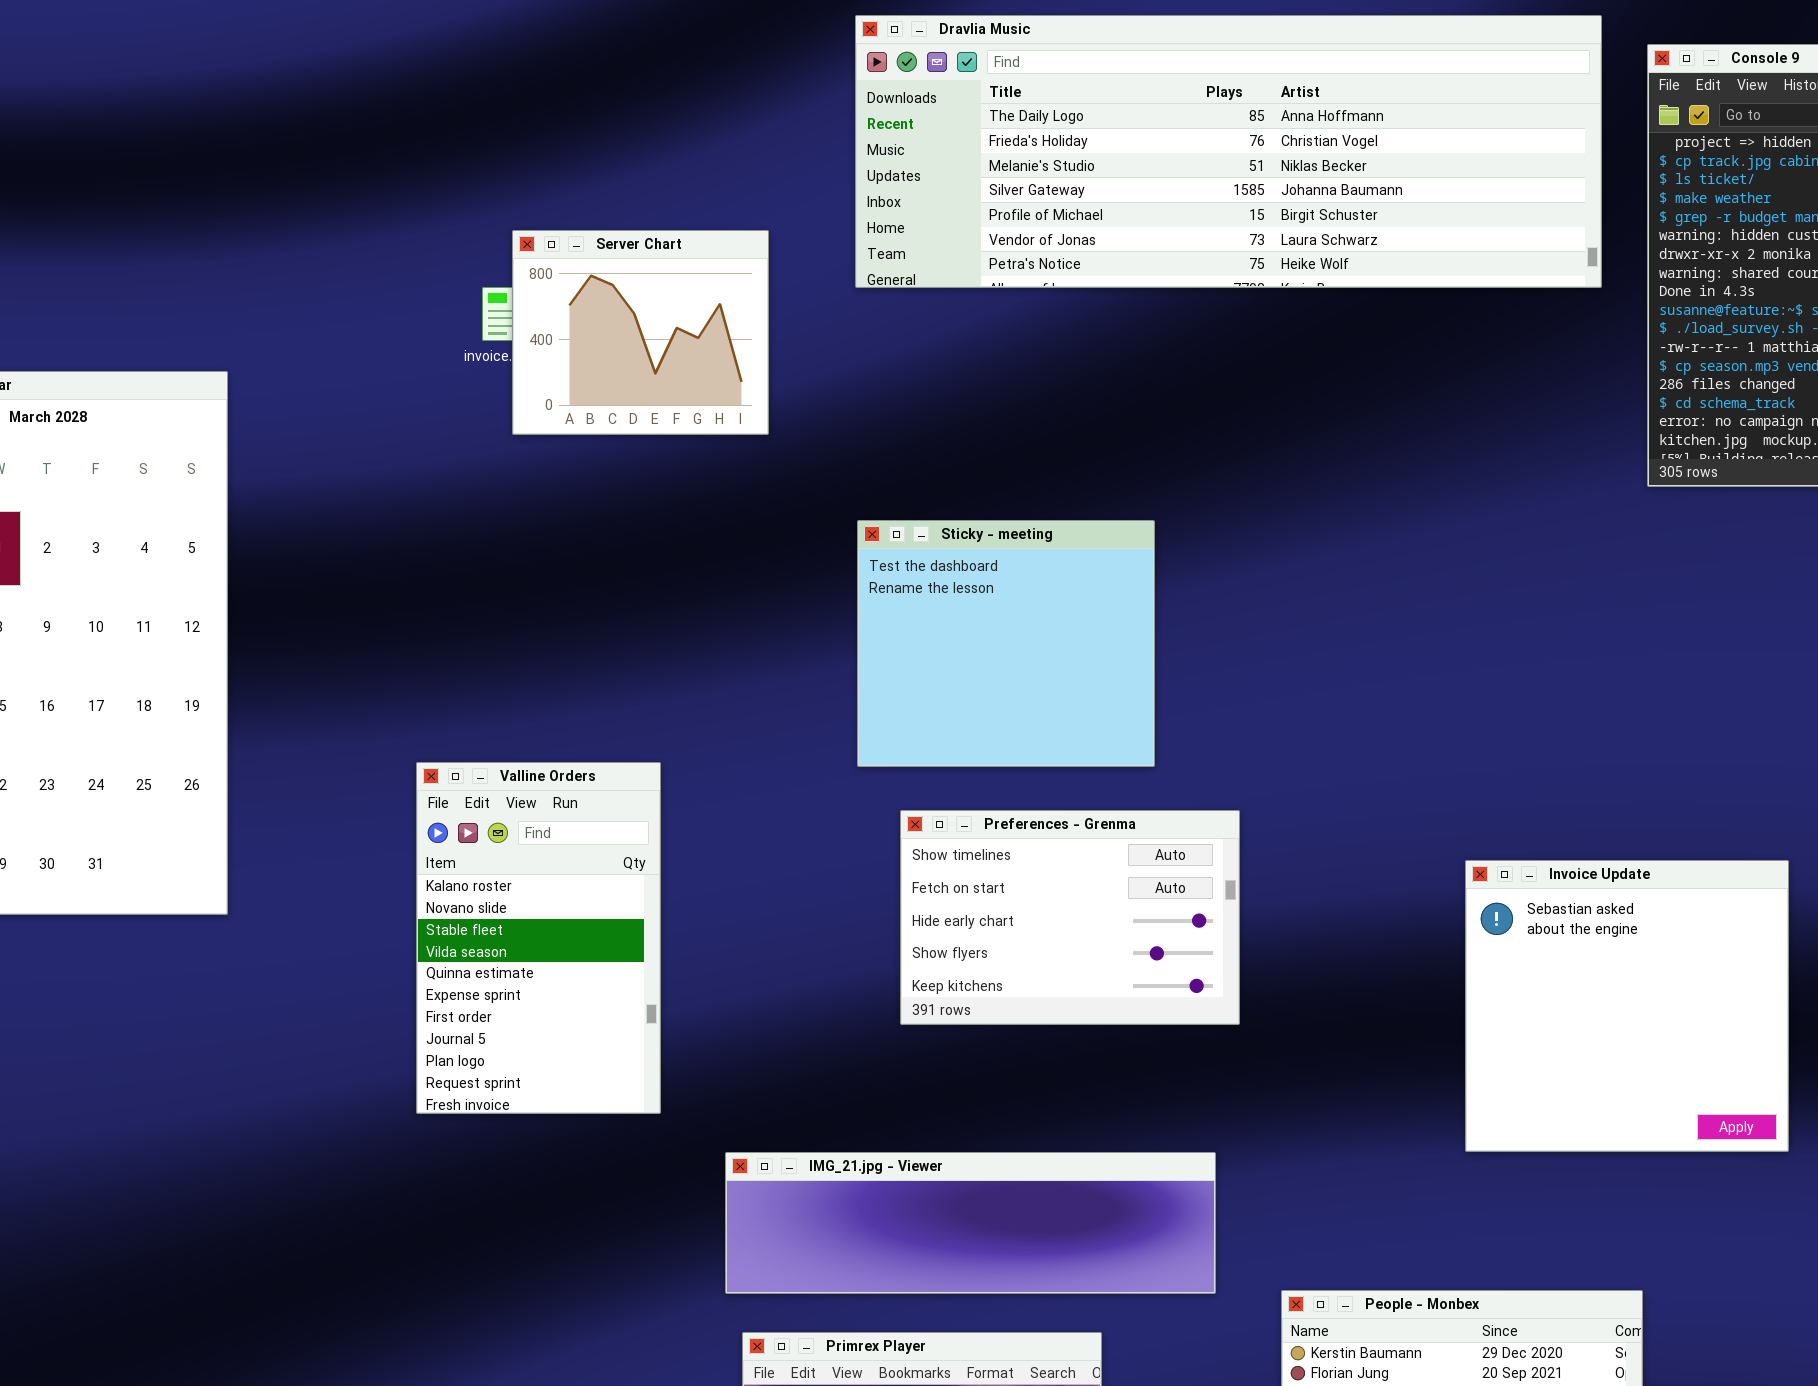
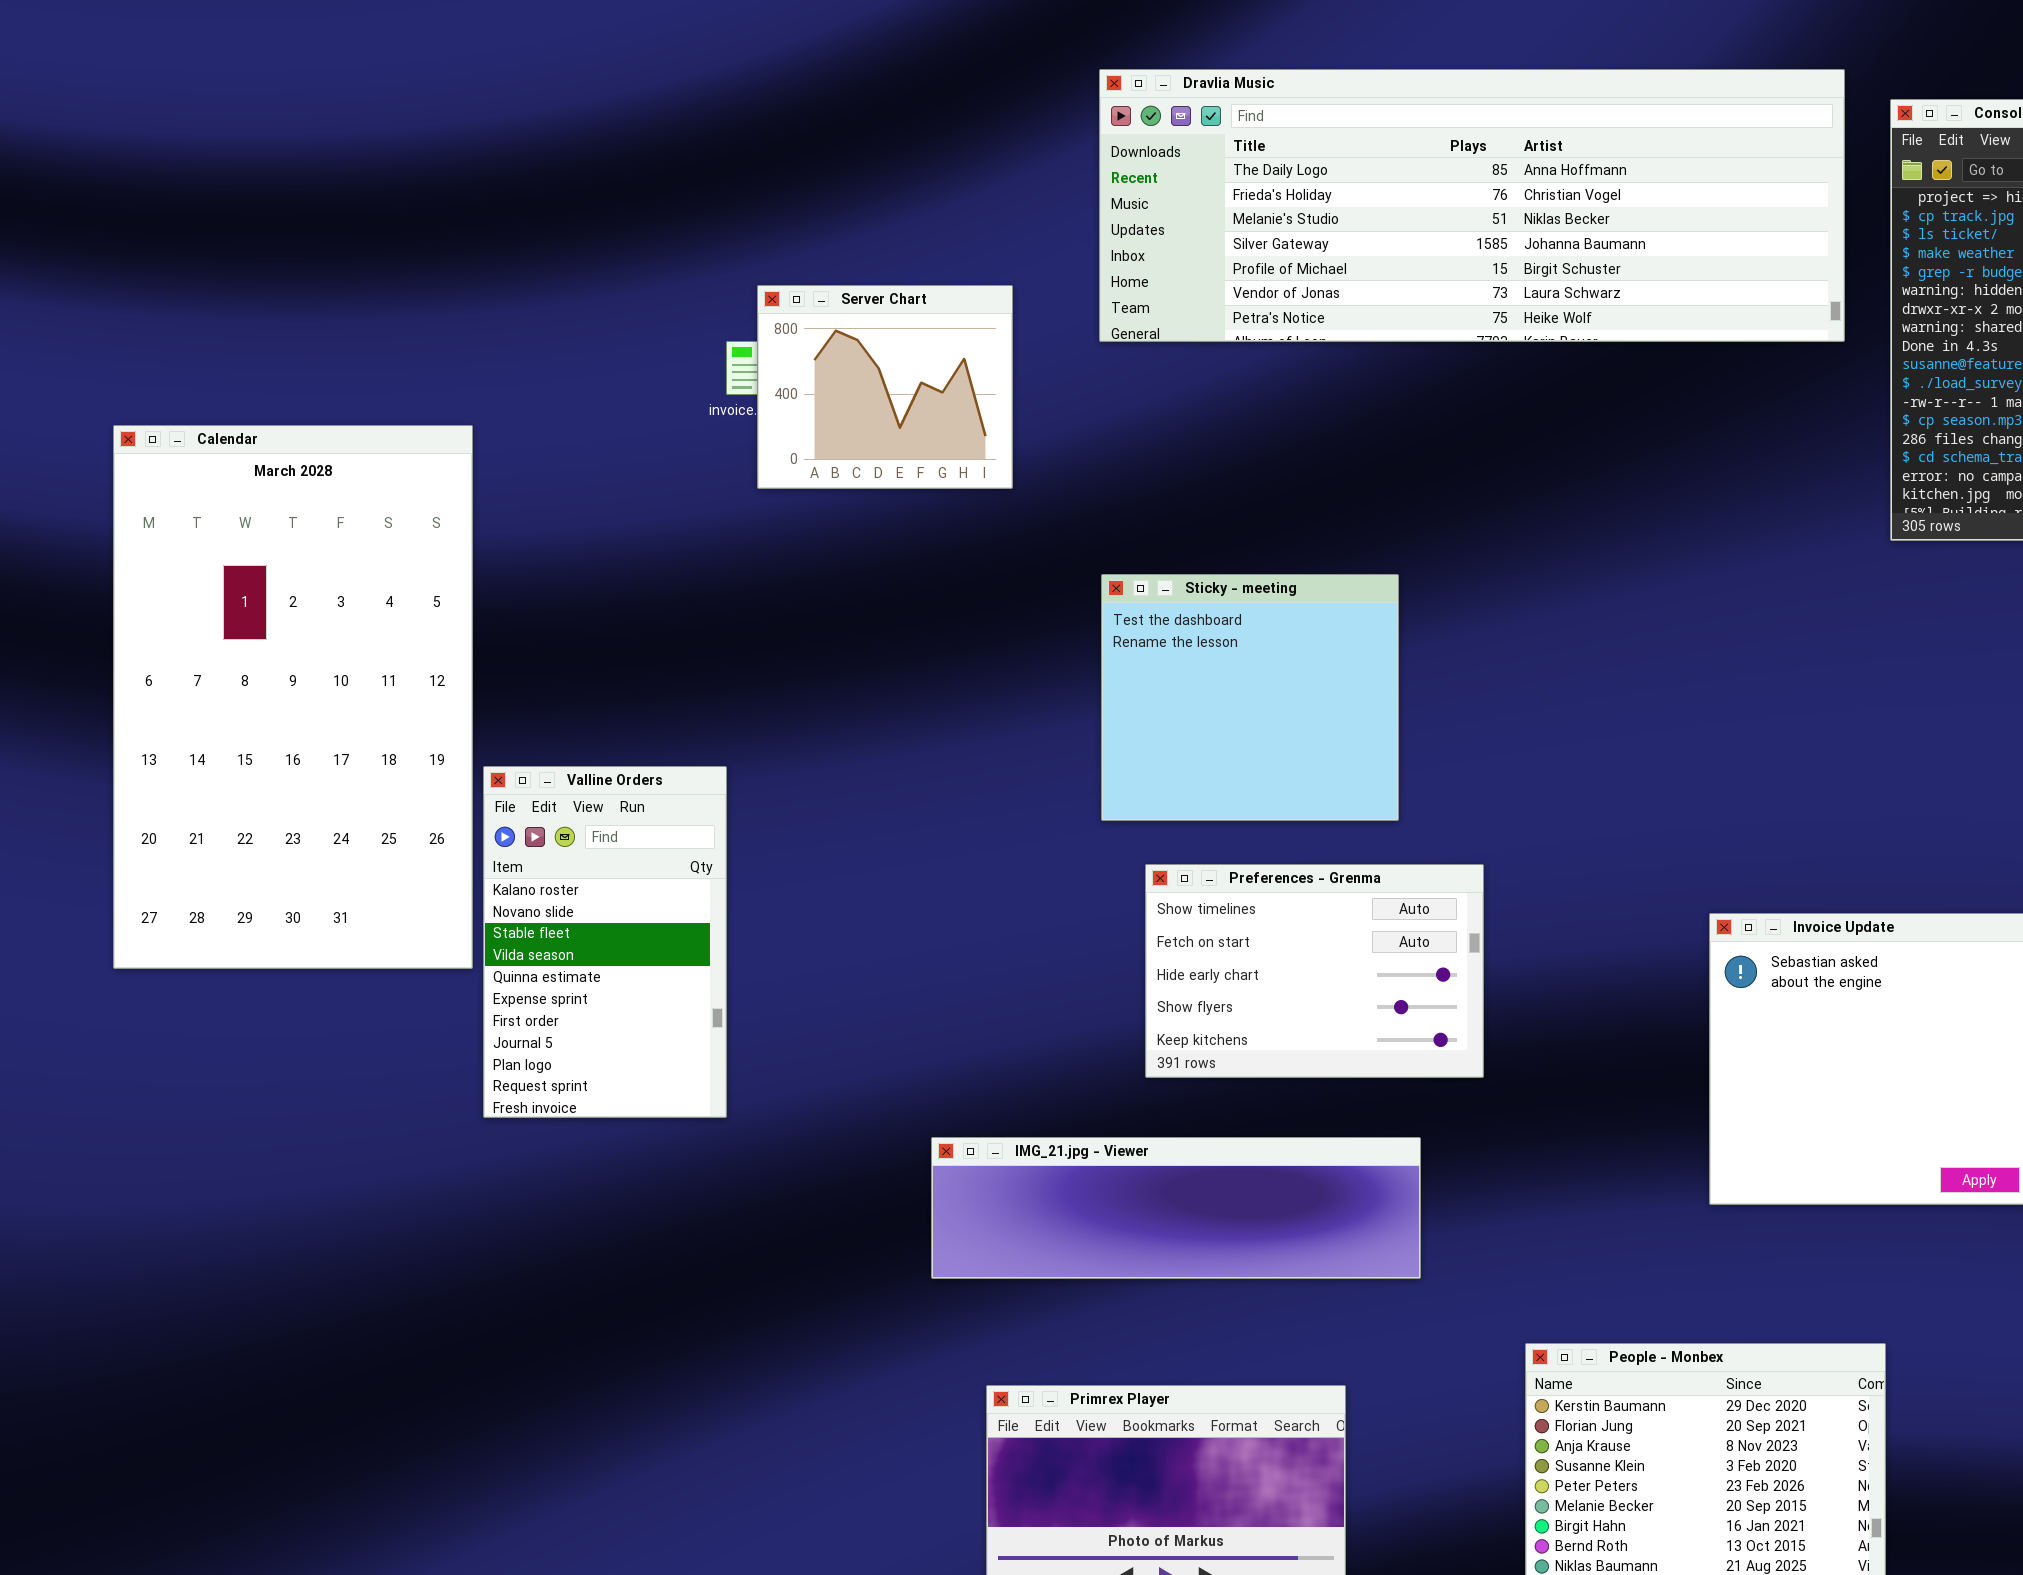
Valline Orders: [416,762,661,1114] -> [483,766,727,1118], moved
IMG_21.jpg - Viewer: [725,1152,1216,1294] -> [931,1137,1421,1279], moved

